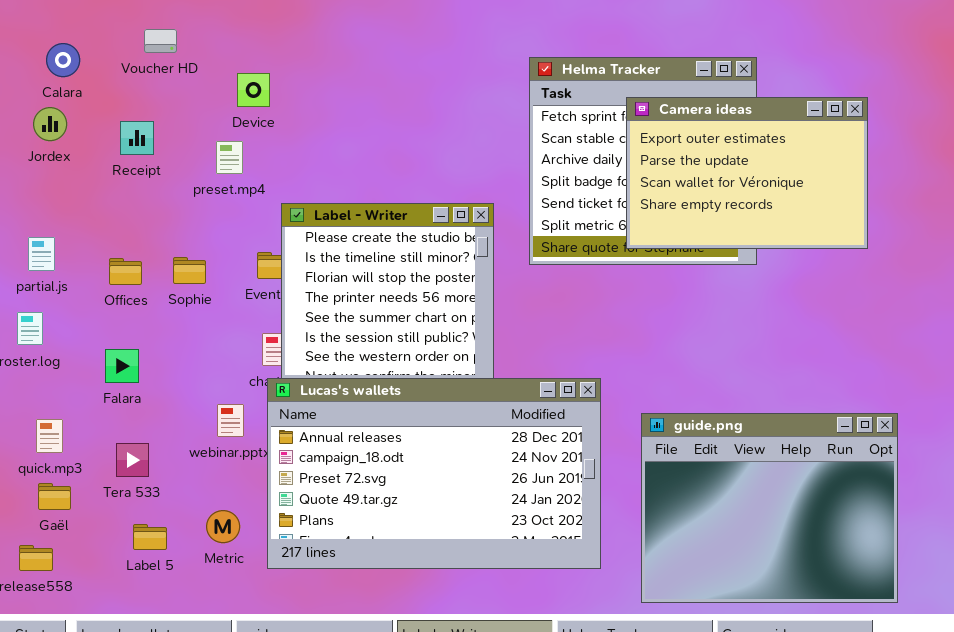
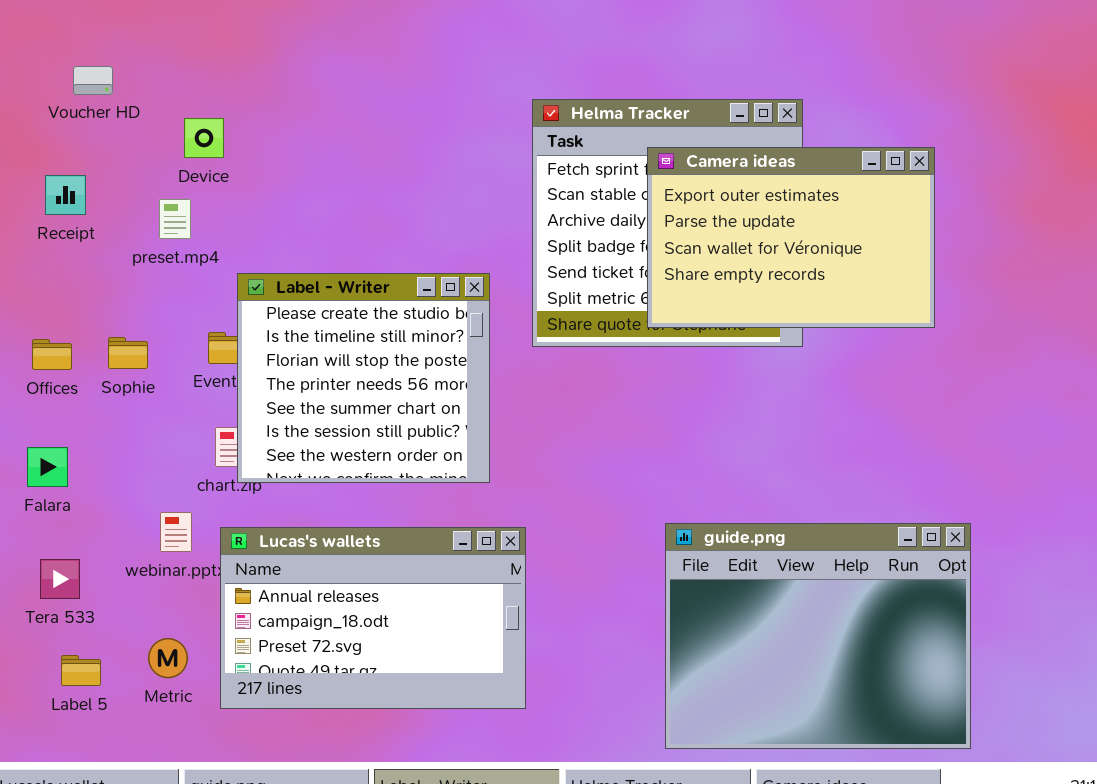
Lucas's wallets: [267,378,601,569] -> [220,527,526,709], resized

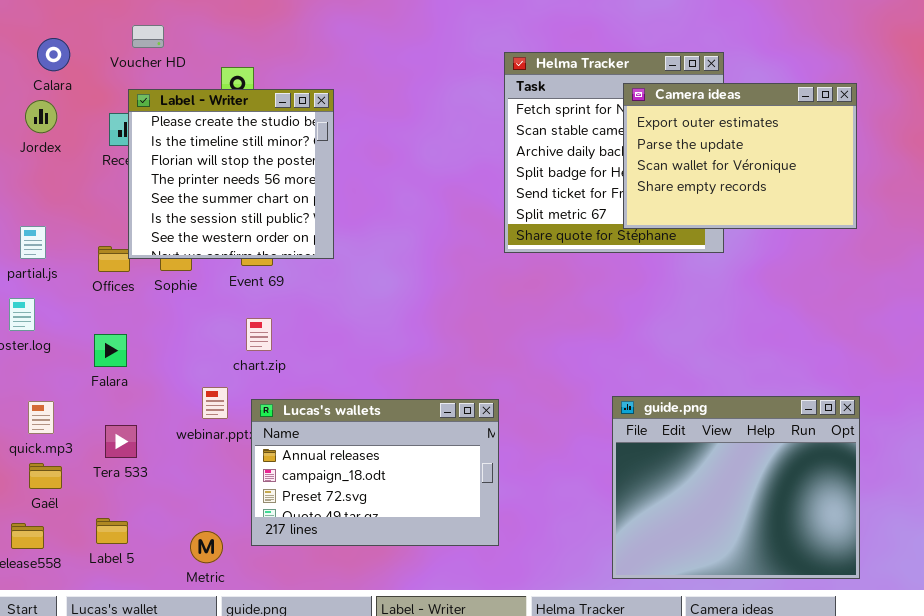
Camera ideas: [647,147,935,328] -> [623,83,857,229], moved
Label - Writer: [237,273,490,483] -> [128,89,334,259], moved
Metric: [148,638,188,678] -> [190,531,223,563], moved
Label 5: [61,655,101,686] -> [96,518,128,544], moved

